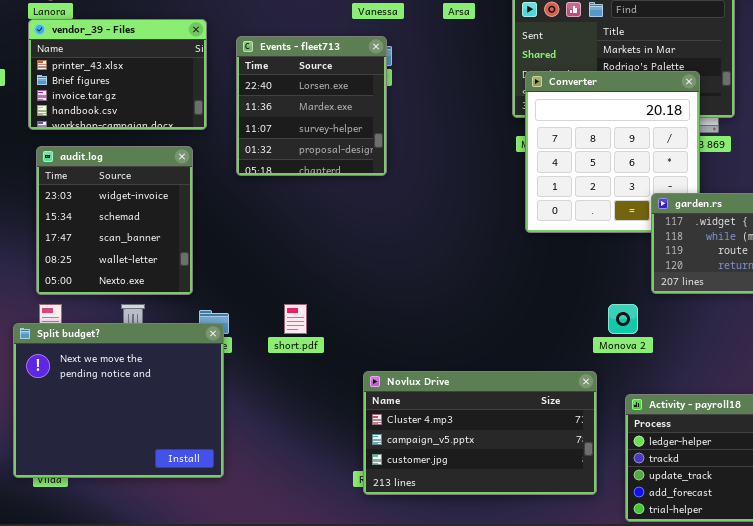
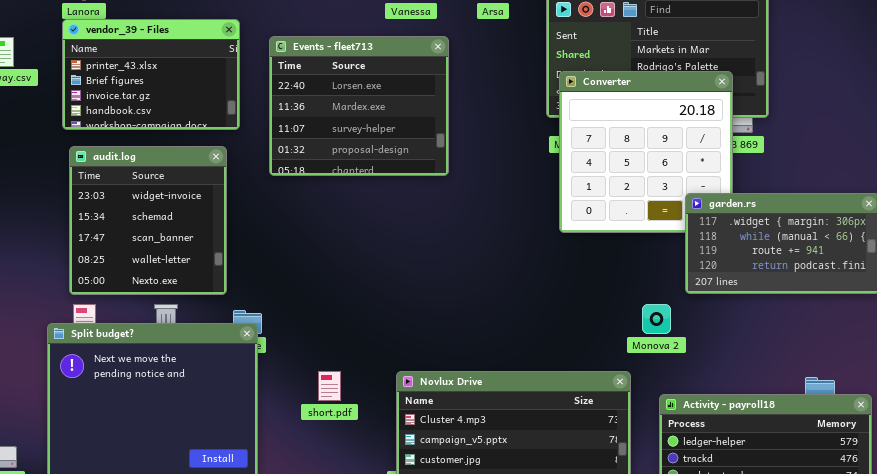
Events - fleet713: [236,36,387,176] -> [269,36,449,176], resized
short.pdf: [284,304,307,334] -> [318,371,341,401], moved

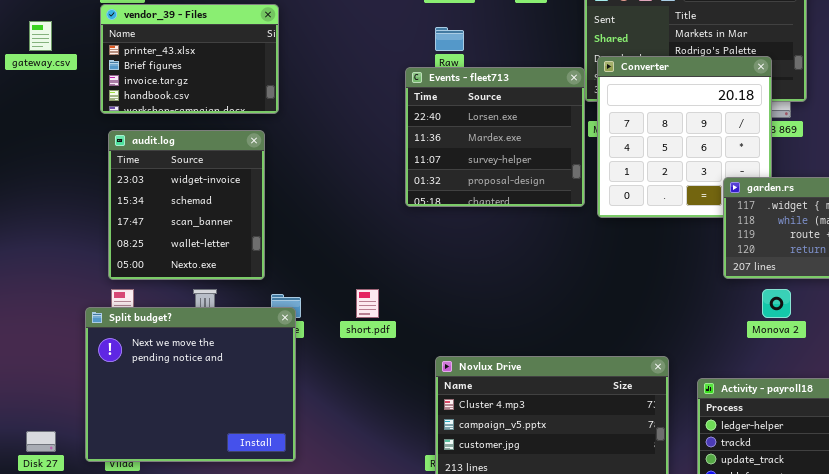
Events - fleet713: [269,36,449,176] -> [405,67,585,207], moved
Monova 2: [642,304,671,334] -> [762,289,791,318], moved
short.pdf: [318,371,341,401] -> [356,289,379,318], moved

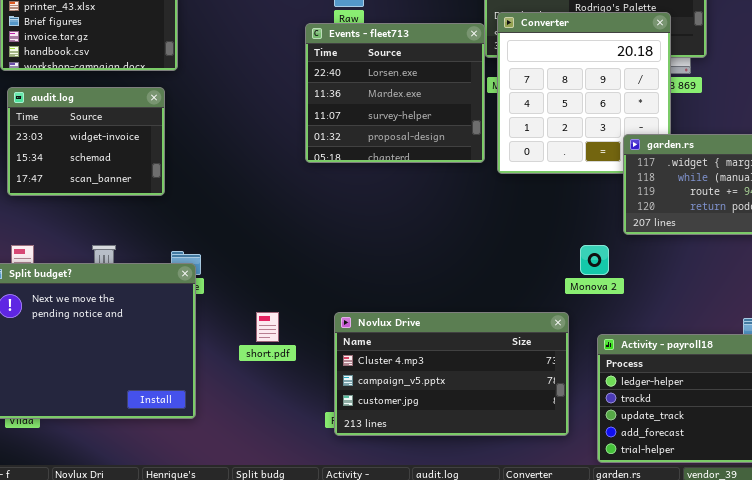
audit.log: [108,130,265,280] -> [7,87,165,196], resized
short.pdf: [356,289,379,318] -> [256,312,279,342], moved
Monova 2: [762,289,791,318] -> [580,245,609,275], moved

